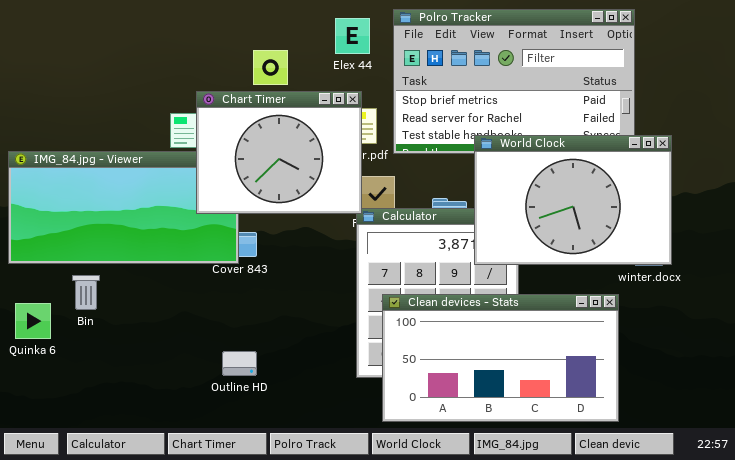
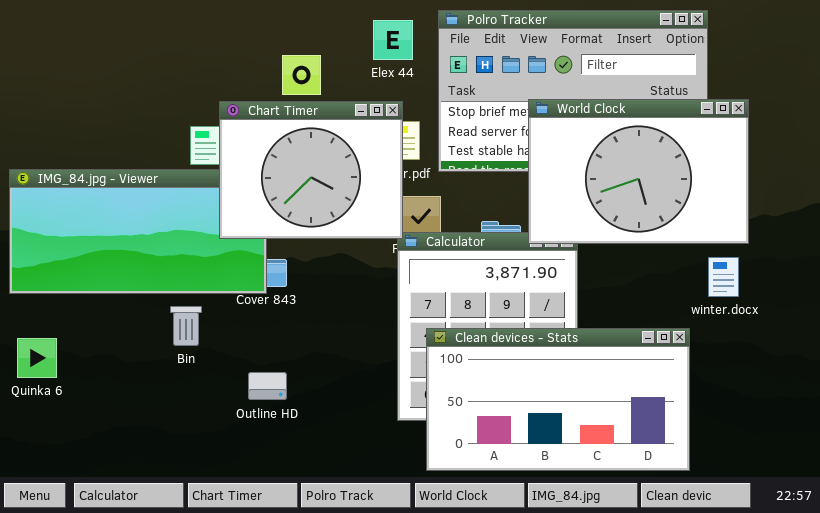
World Clock: [474,135,672,265] -> [528,99,749,244], moved
Bin: [72,275,100,310] -> [170,306,202,346], moved
Outline HD: [222,351,257,376] -> [248,372,287,400], moved

